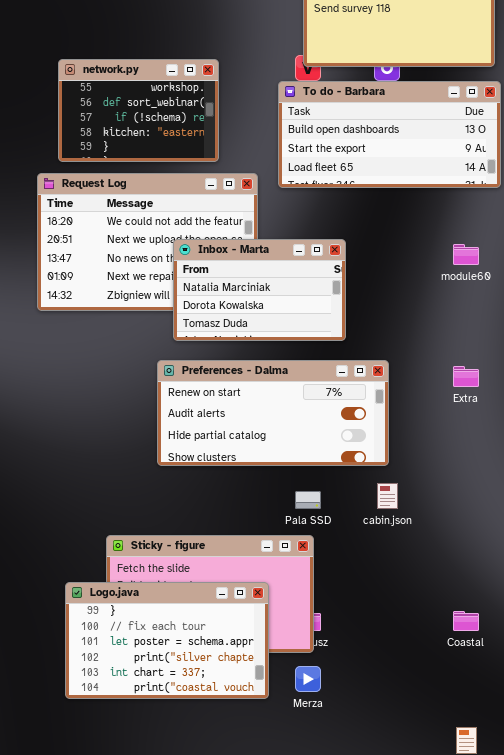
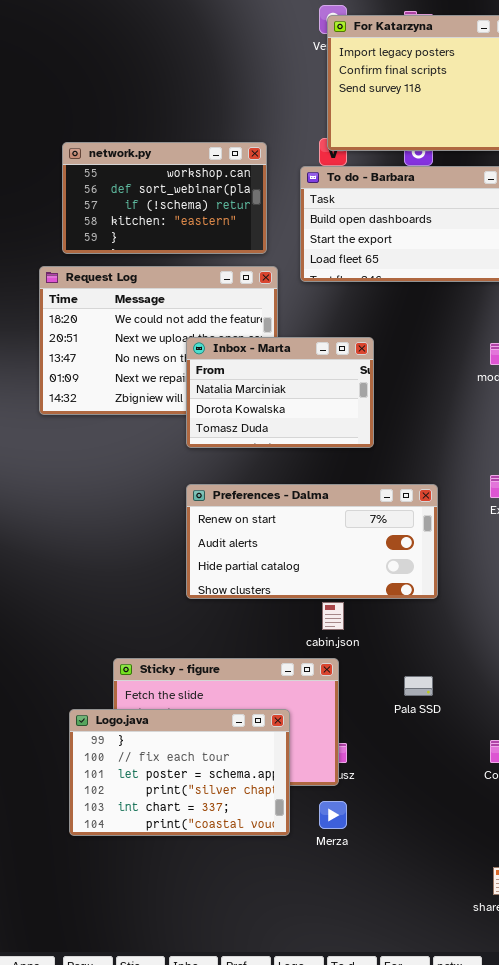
network.py: [58,59,219,162] -> [62,142,267,254], resized
Preferences - Dalma: [157,360,389,466] -> [186,484,438,599], moved
cabin.json: [377,483,398,509] -> [322,602,344,630], moved
Pala SSD: [295,491,321,509] -> [404,676,433,696], moved

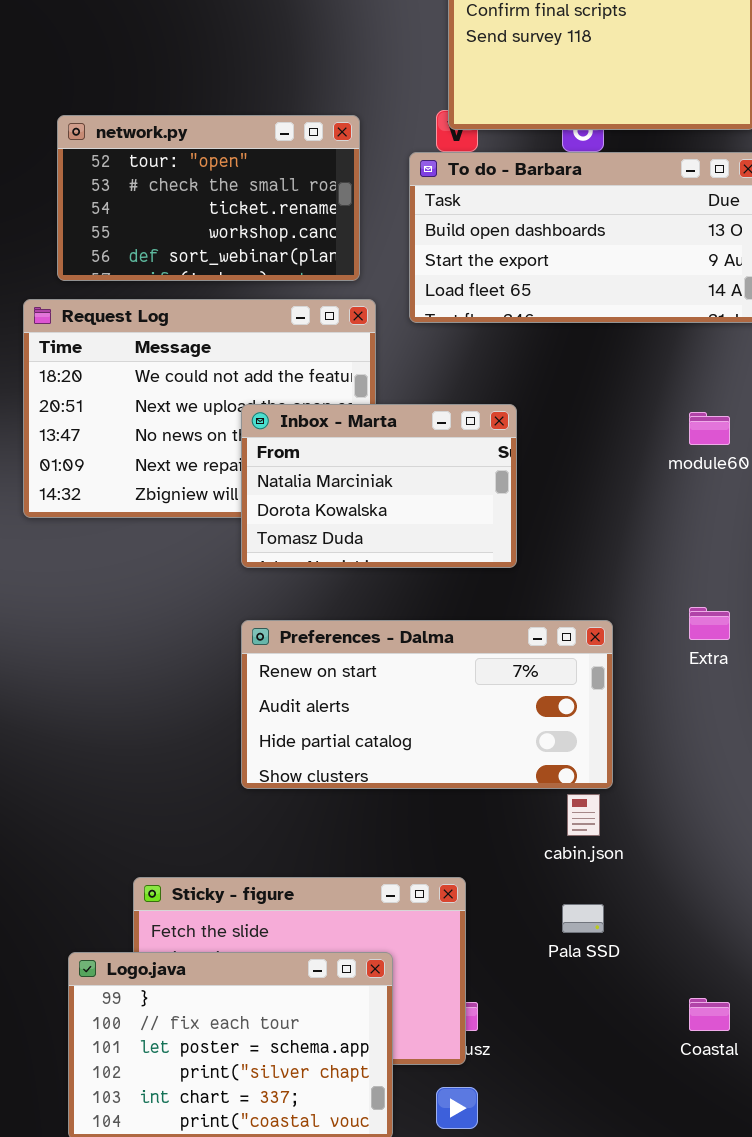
network.py: [62,142,267,254] -> [57,115,360,281], scrolled up 3 rows
cabin.json: [322,602,344,630] -> [567,794,600,836], moved

